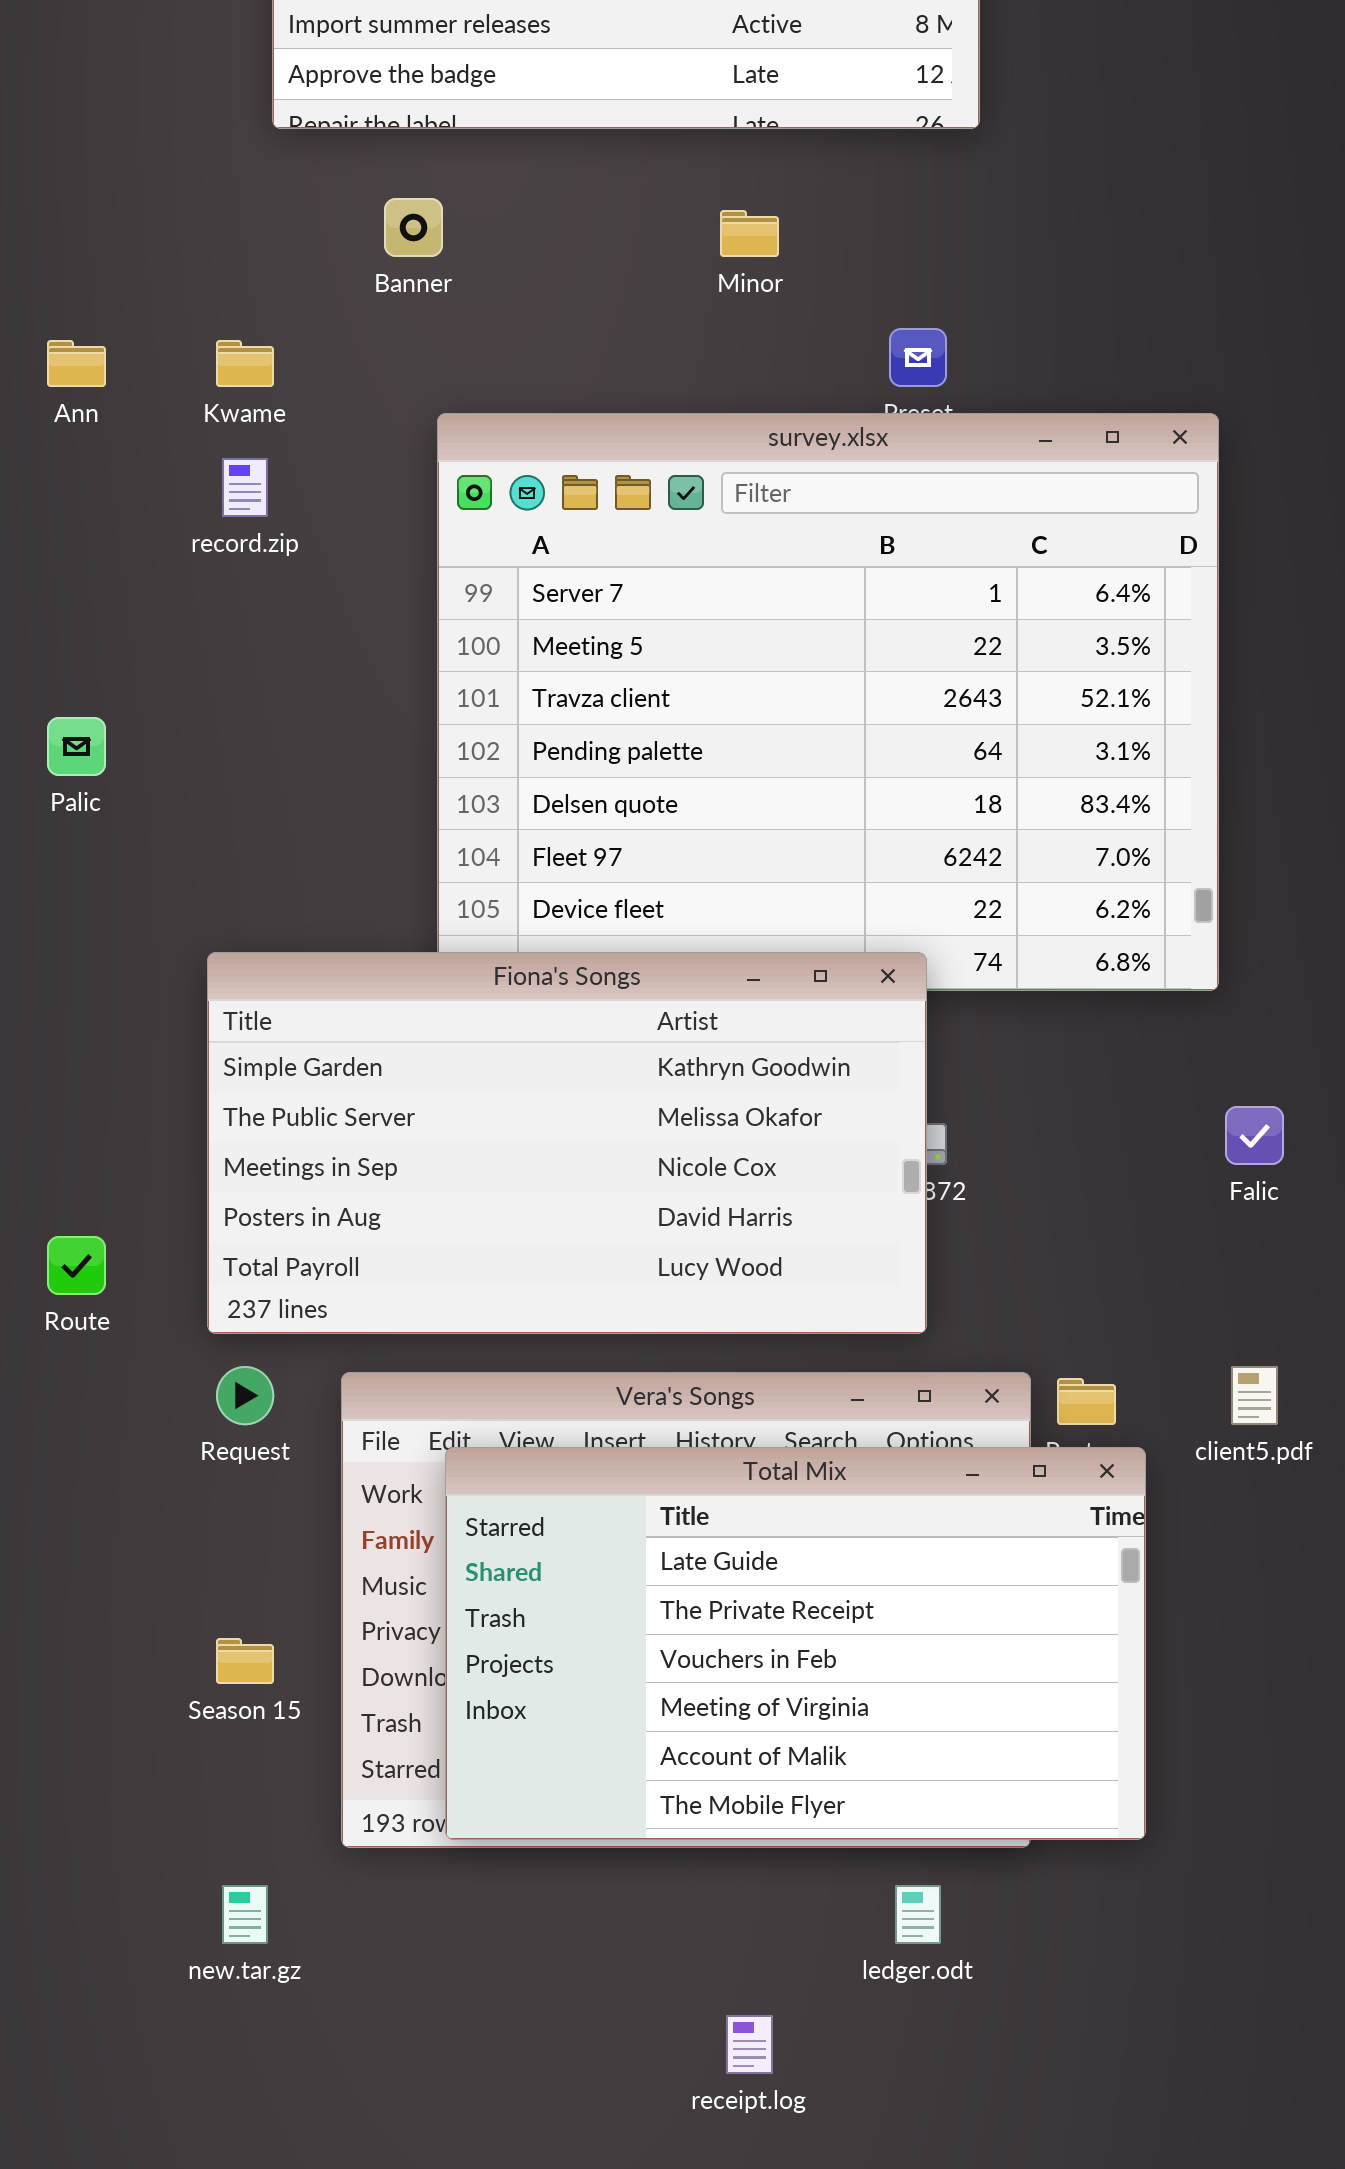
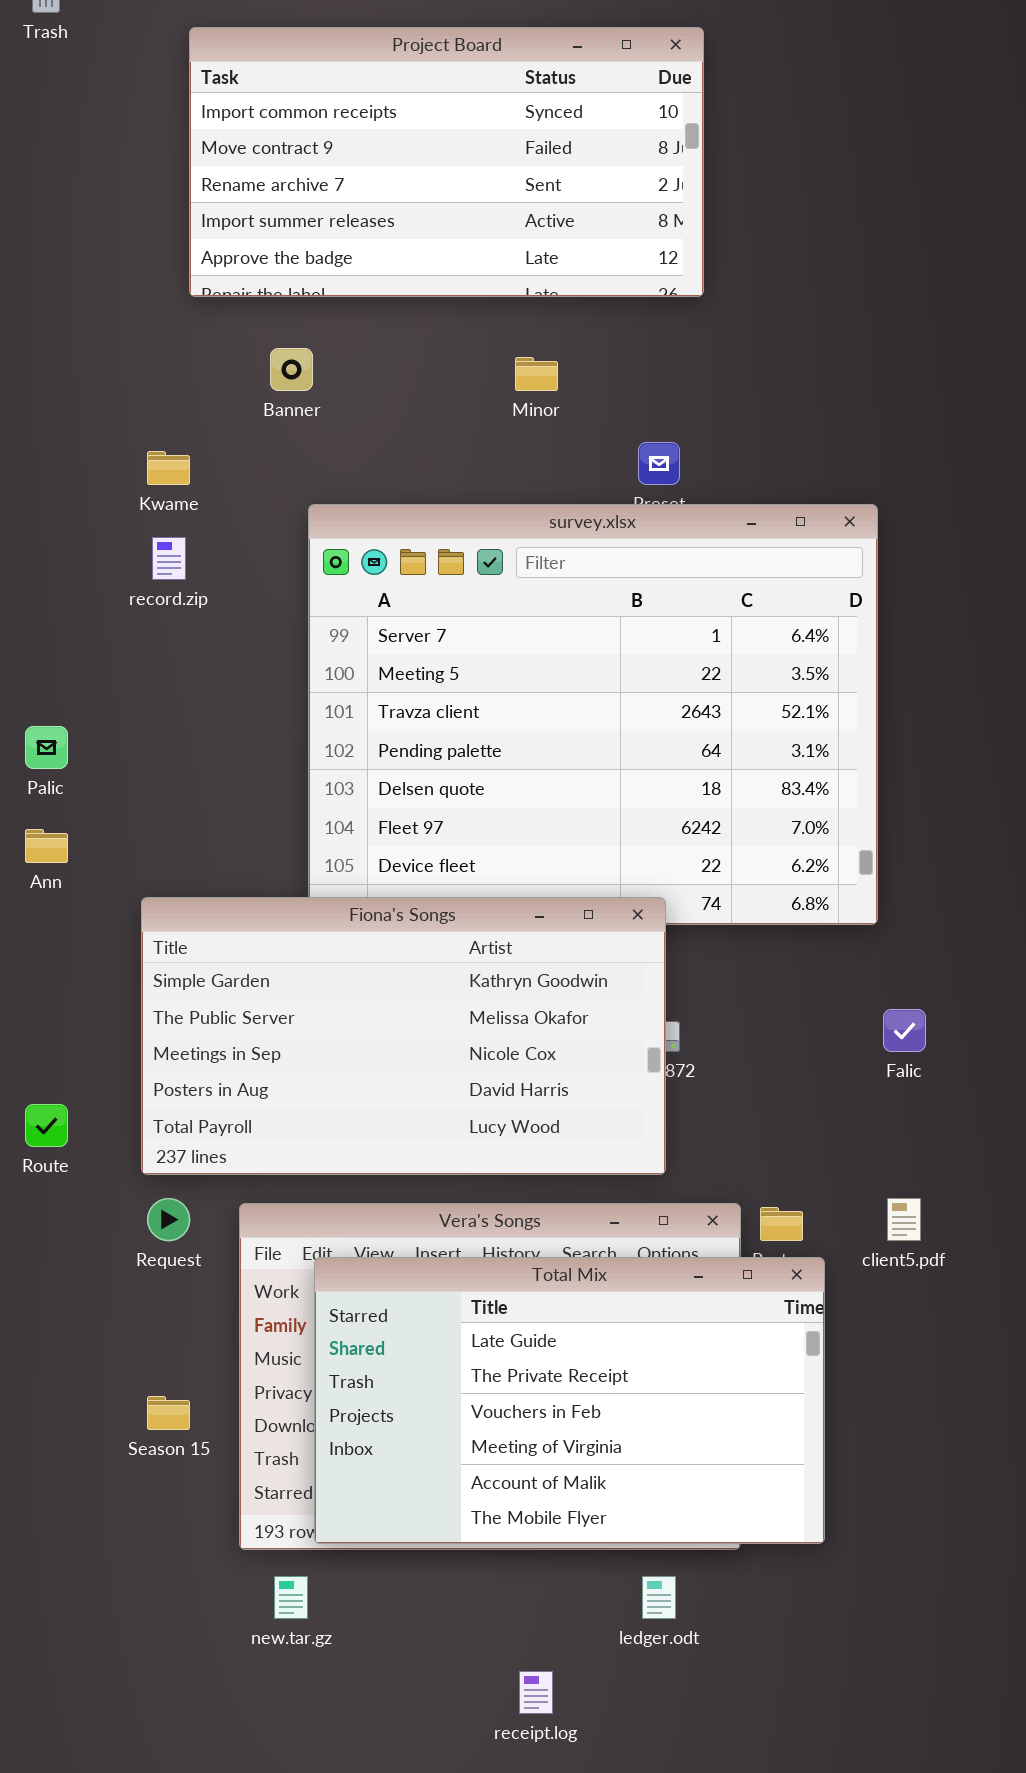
Ann: [47,340,106,387] -> [25,829,68,863], moved
new.tar.gz: [222,1885,268,1944] -> [274,1576,308,1619], moved

